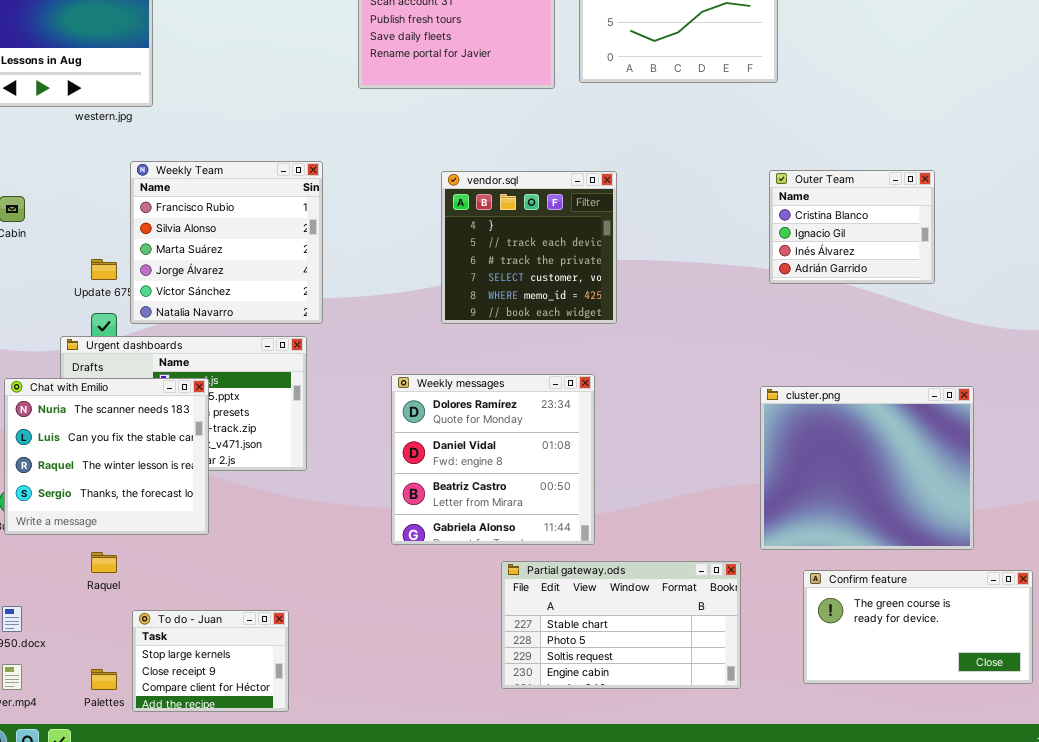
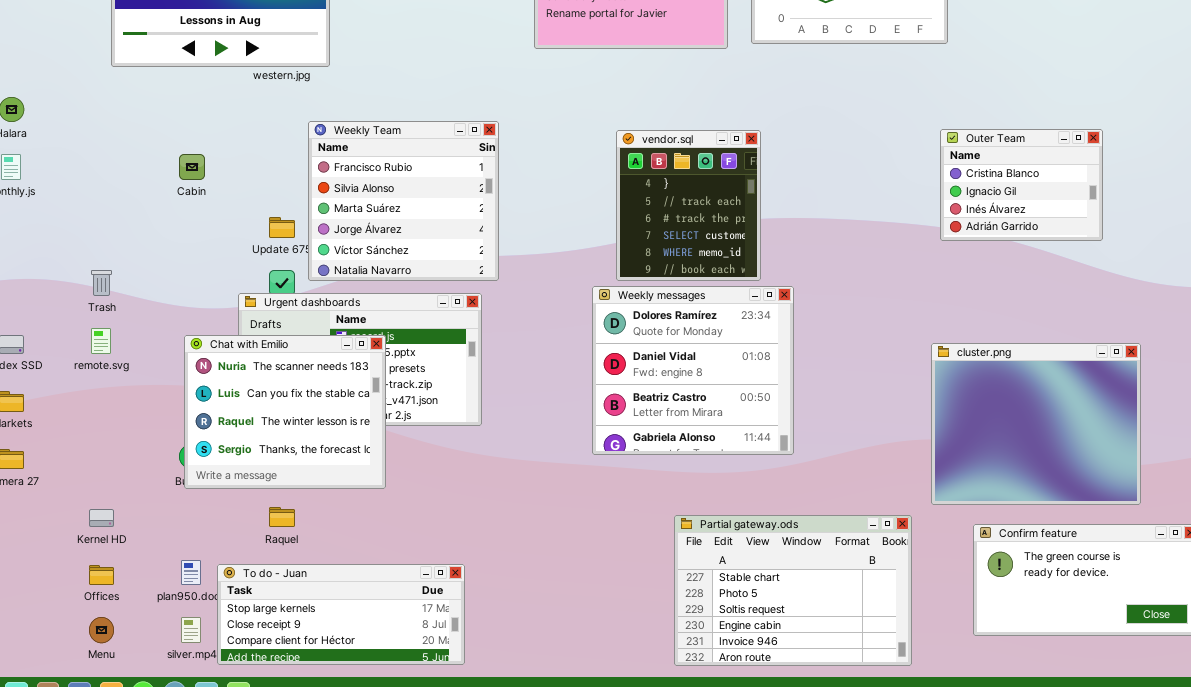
vendor.sql: [441,171,617,324] -> [616,130,761,281], resized
Weekly messages: [391,374,595,545] -> [592,286,794,455], moved
Partial gateway.ods: [501,561,741,689] -> [674,515,912,666], resized
To do - Juan: [132,610,289,712] -> [217,564,465,665], resized

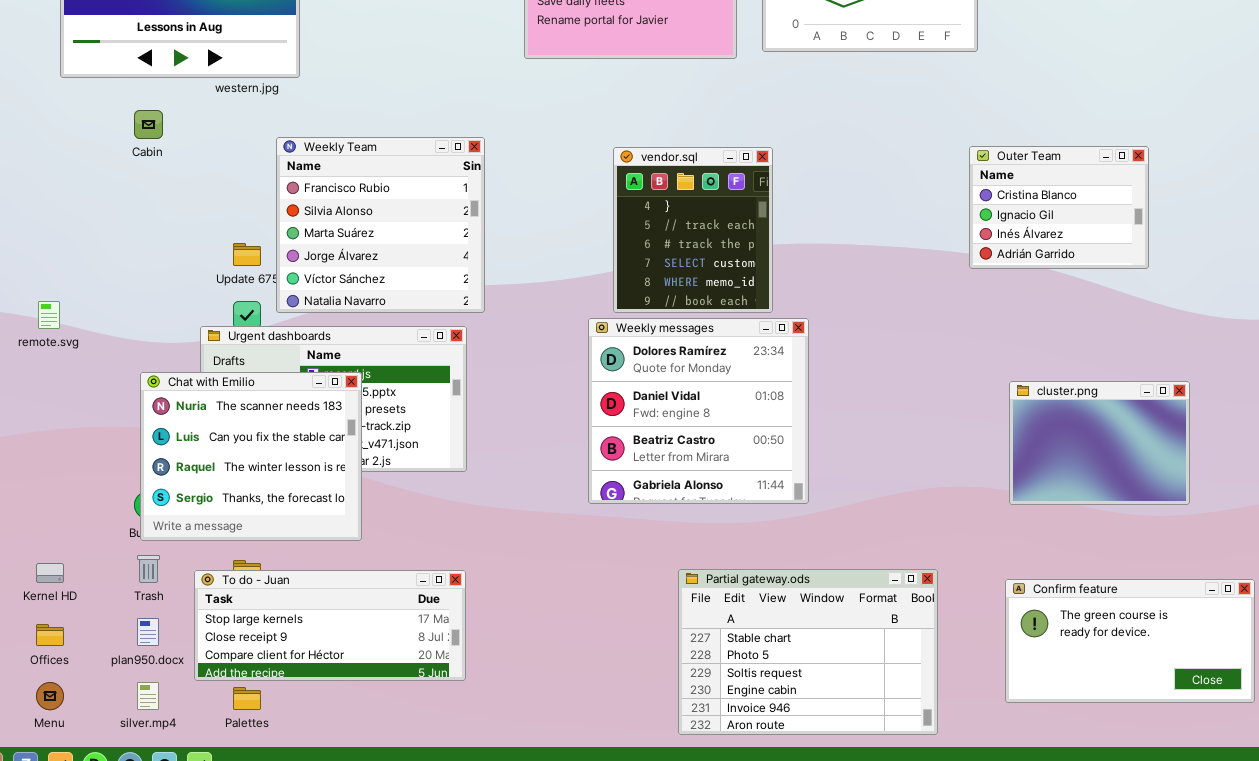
Cabin: [179,154,205,180] -> [134,110,163,139], moved
Trash: [91,270,112,296] -> [137,555,160,583], moved
remote.svg: [91,328,111,354] -> [38,301,60,329], moved
cluster.png: [931,343,1141,505] -> [1009,381,1190,505], resized
To do - Juan: [217,564,465,665] -> [194,570,466,681], moved

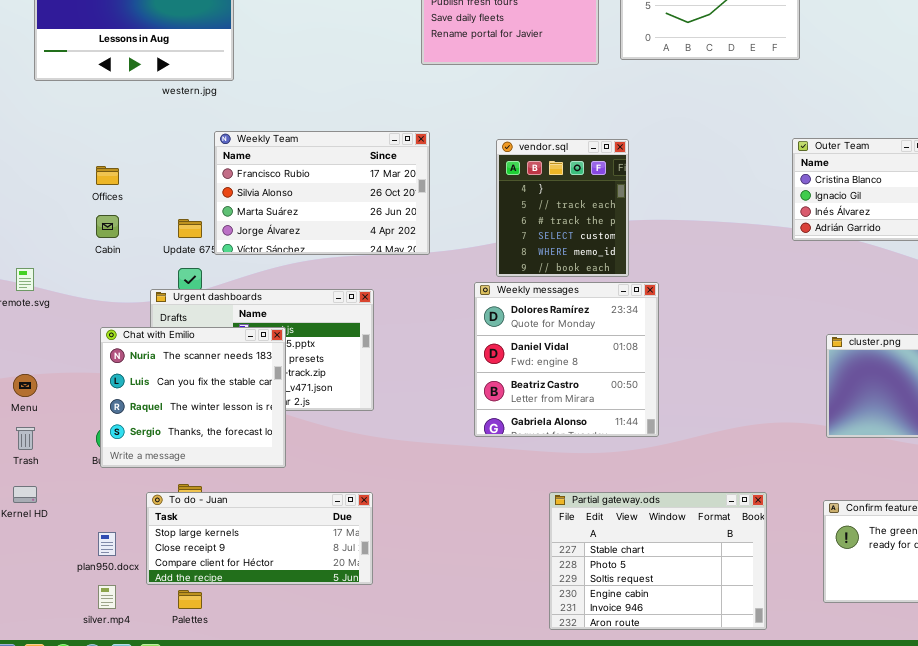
Cabin: [134,110,163,139] -> [96,215,119,238], moved
Weekly Team: [276,137,485,313] -> [214,131,430,255], resized
Trash: [137,555,160,583] -> [16,427,35,450], moved
Offices: [36,624,64,646] -> [96,166,119,185], moved
Menu: [36,682,64,710] -> [13,374,37,397], moved

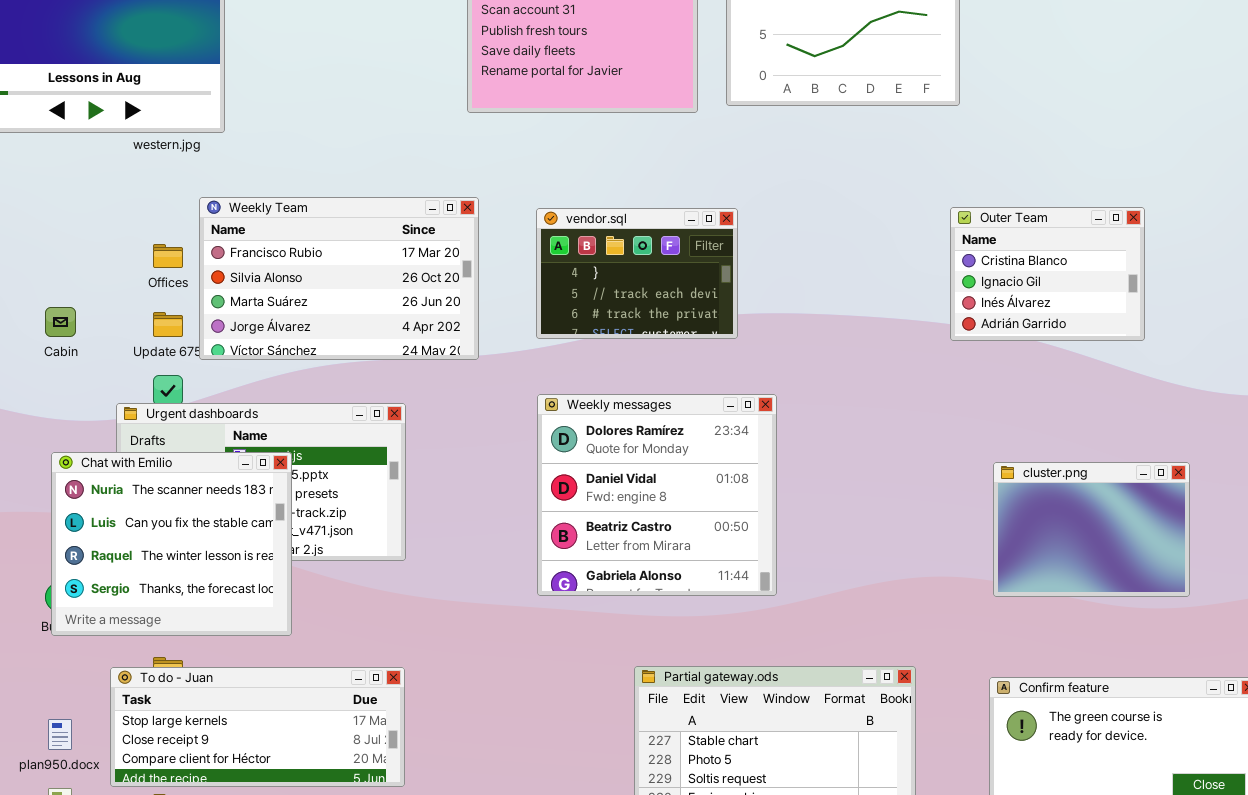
vendor.sql: [496,139,629,277] -> [536,208,738,339], resized
Offices: [96,166,119,185] -> [153,244,183,268], moved

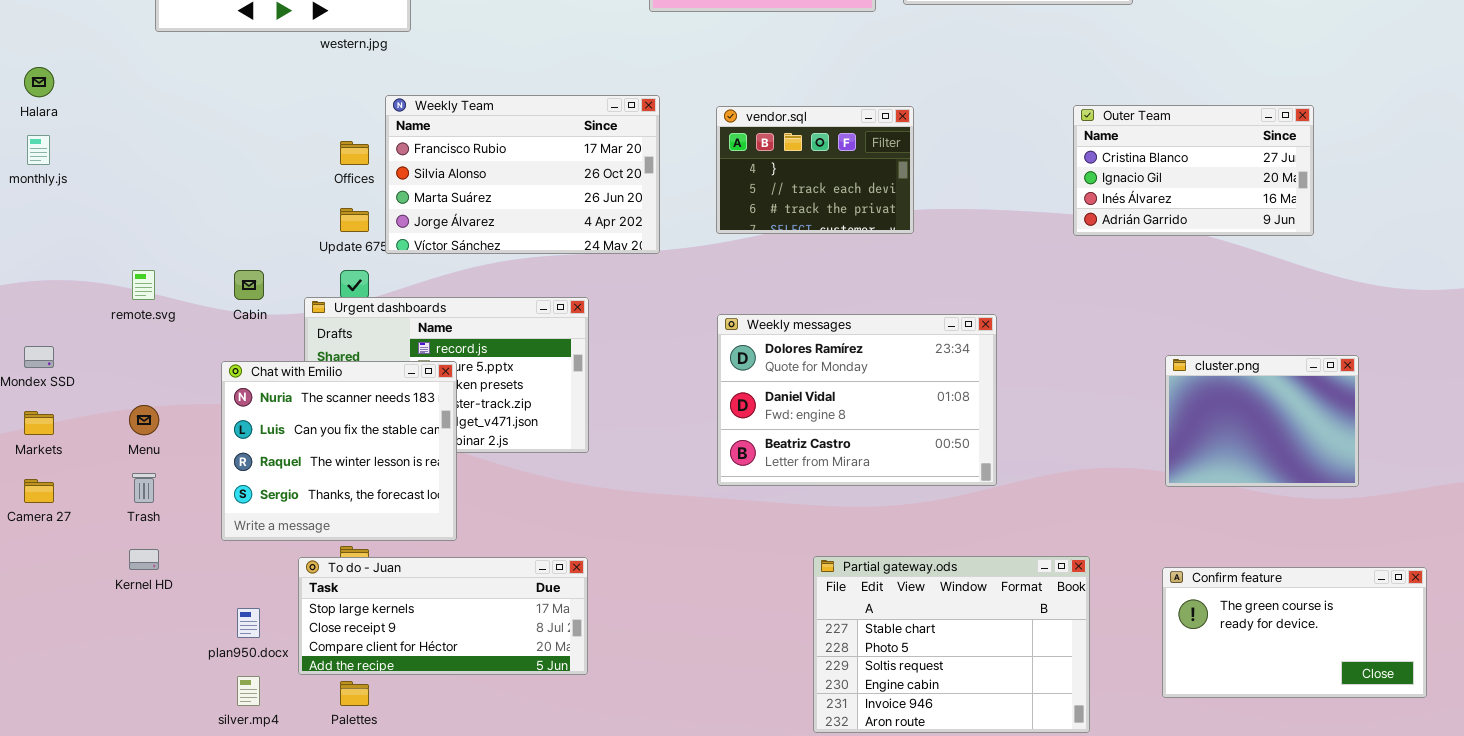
Outer Team: [950,207,1145,341] -> [1073,105,1314,236], resized
Cabin: [45,307,76,337] -> [234,270,264,300], moved
Weekly messages: [537,394,777,596] -> [717,314,997,486], resized
Chat with Emilio: [51,452,292,636] -> [221,361,457,541], moved

